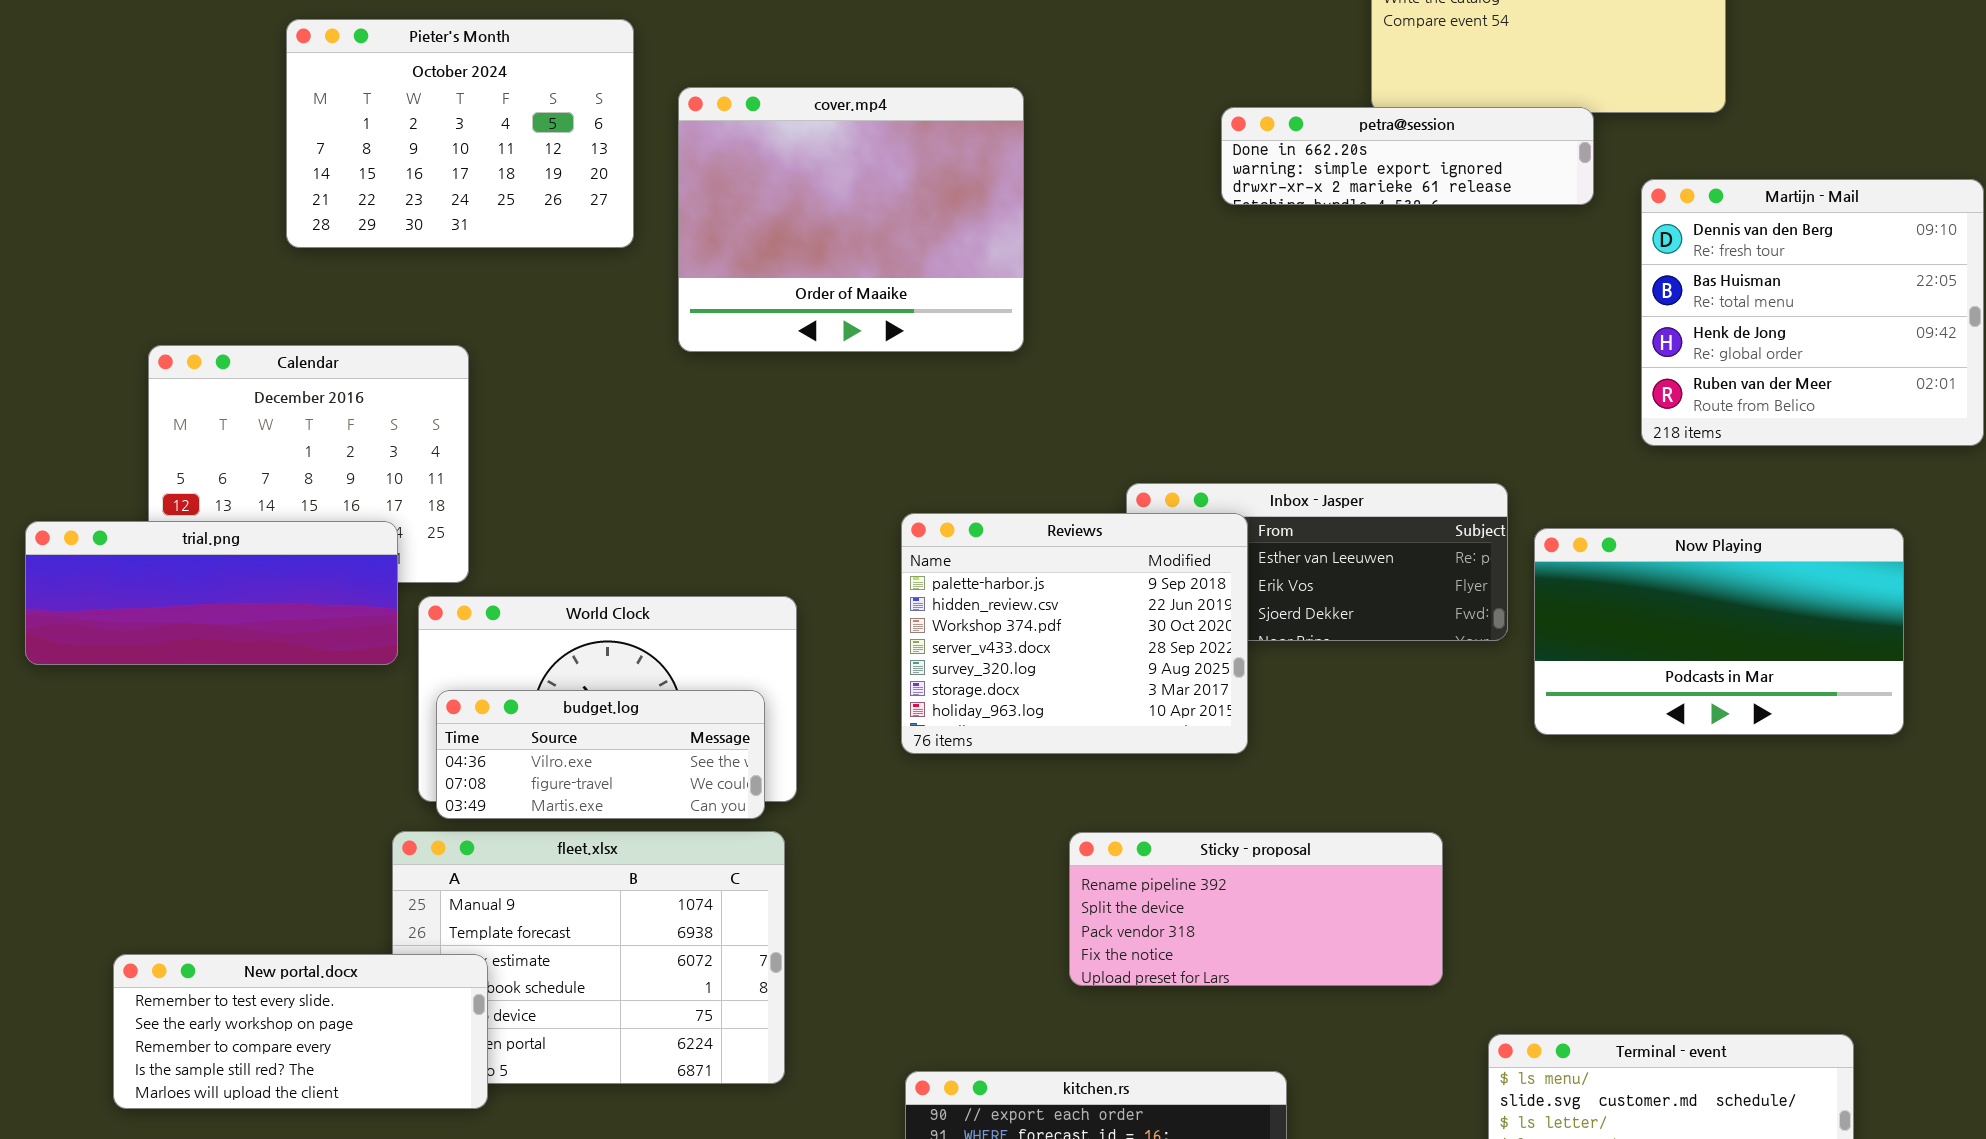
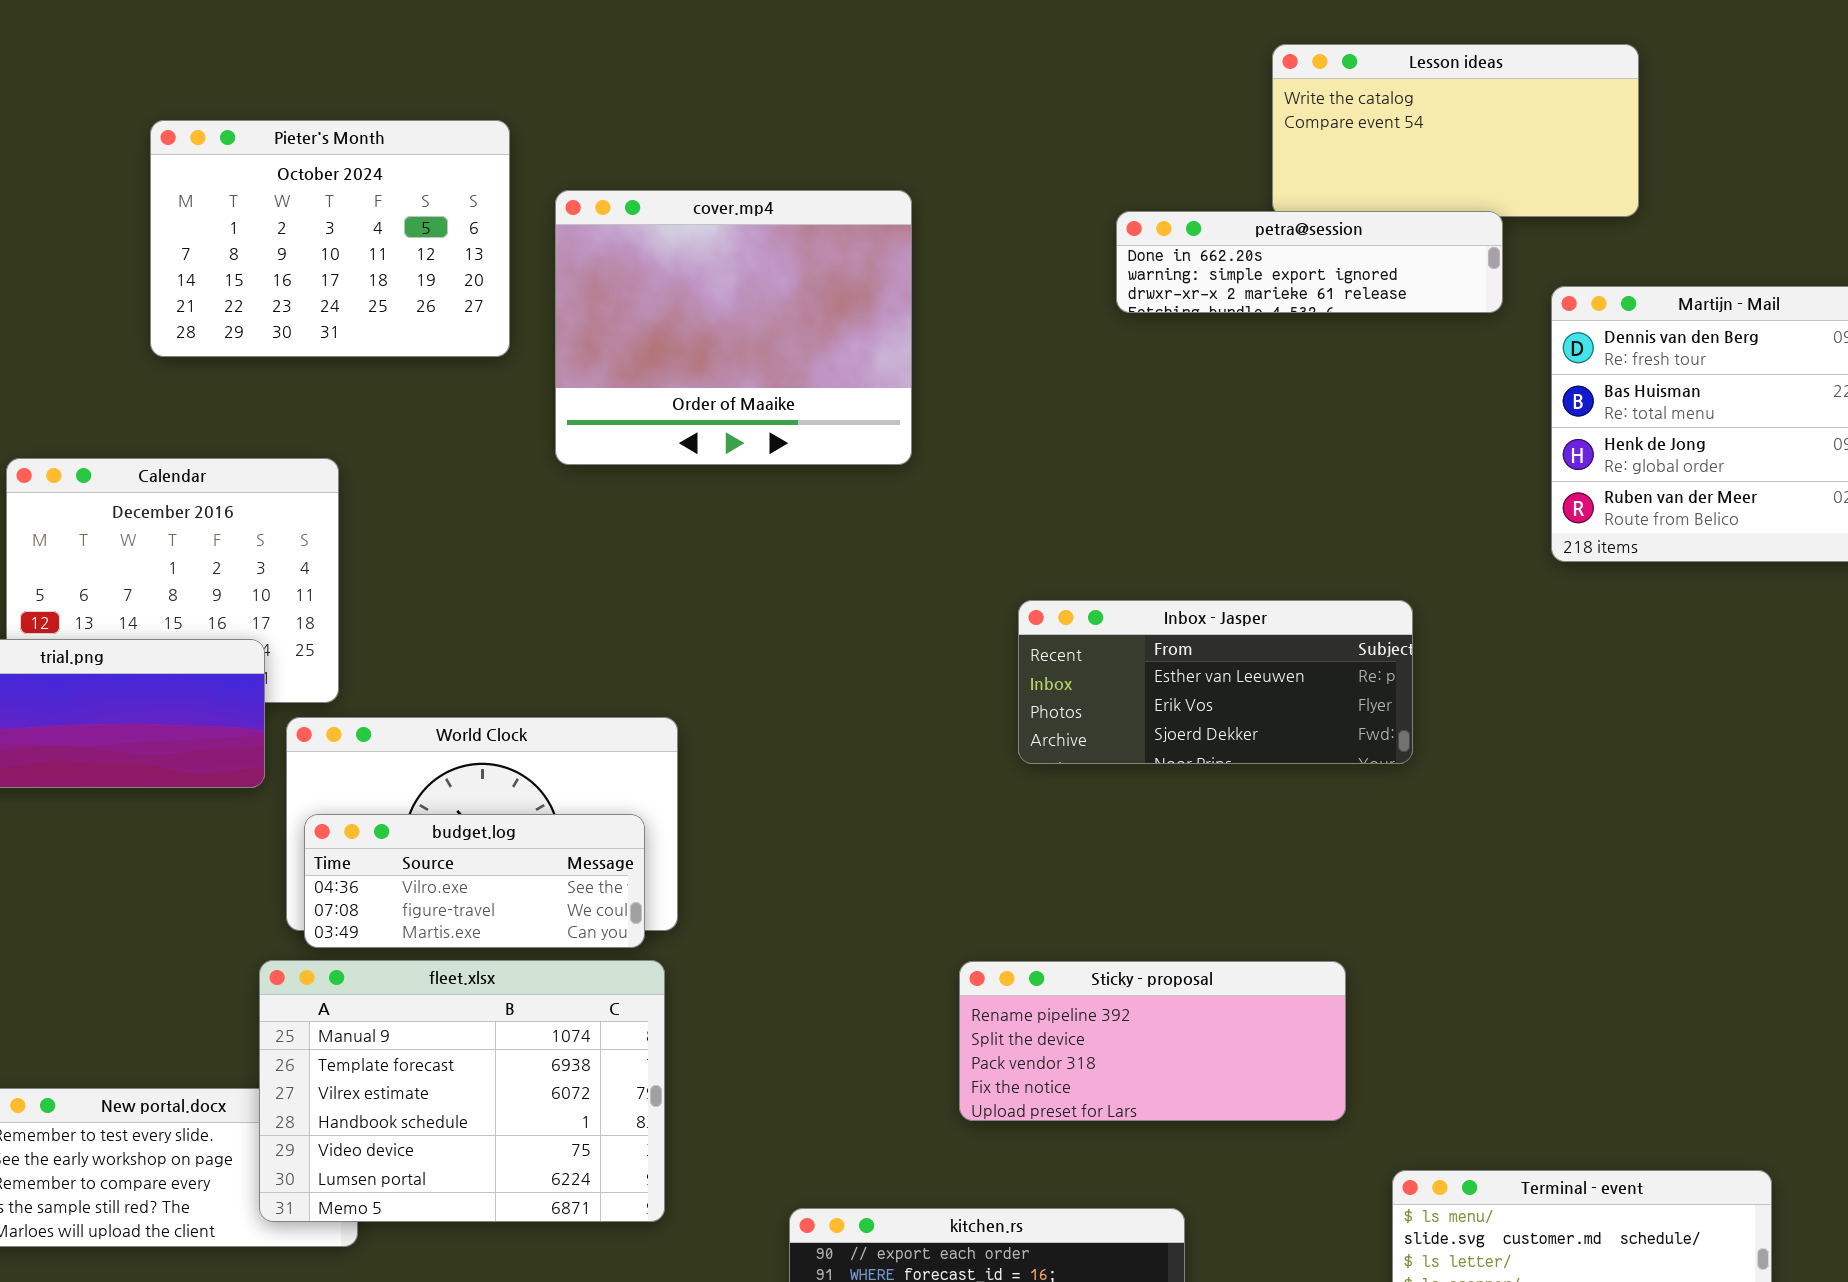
Reviews: [901,513,1248,754] -> none, closed
Now Playing: [1534,528,1904,735] -> none, closed
fleet.xlsx: [392,831,785,1084] -> [259,960,665,1222], raised

